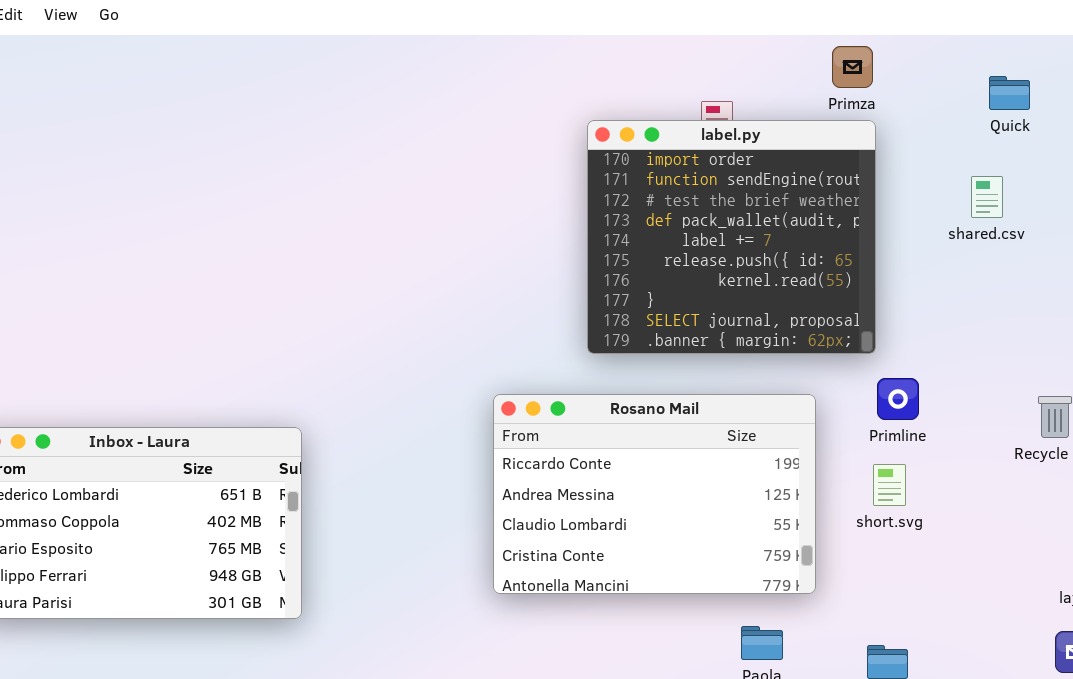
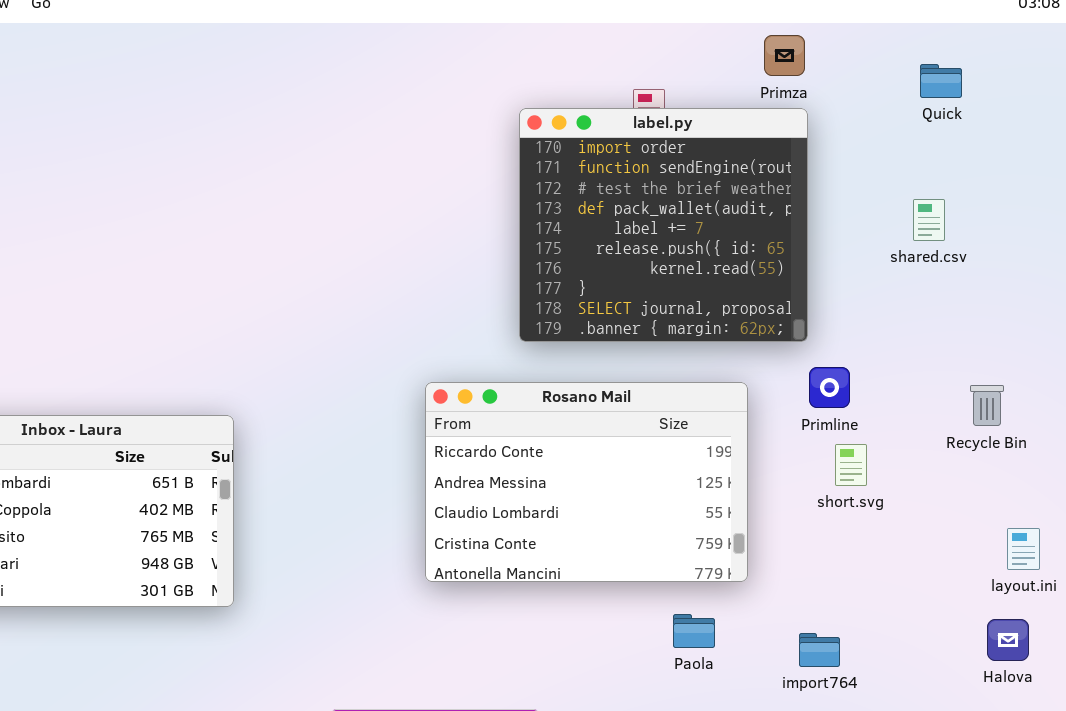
shared.csv: [971,176,1003,218] -> [913,199,945,241], moved
short.svg: [873,464,906,506] -> [835,444,867,486], moved

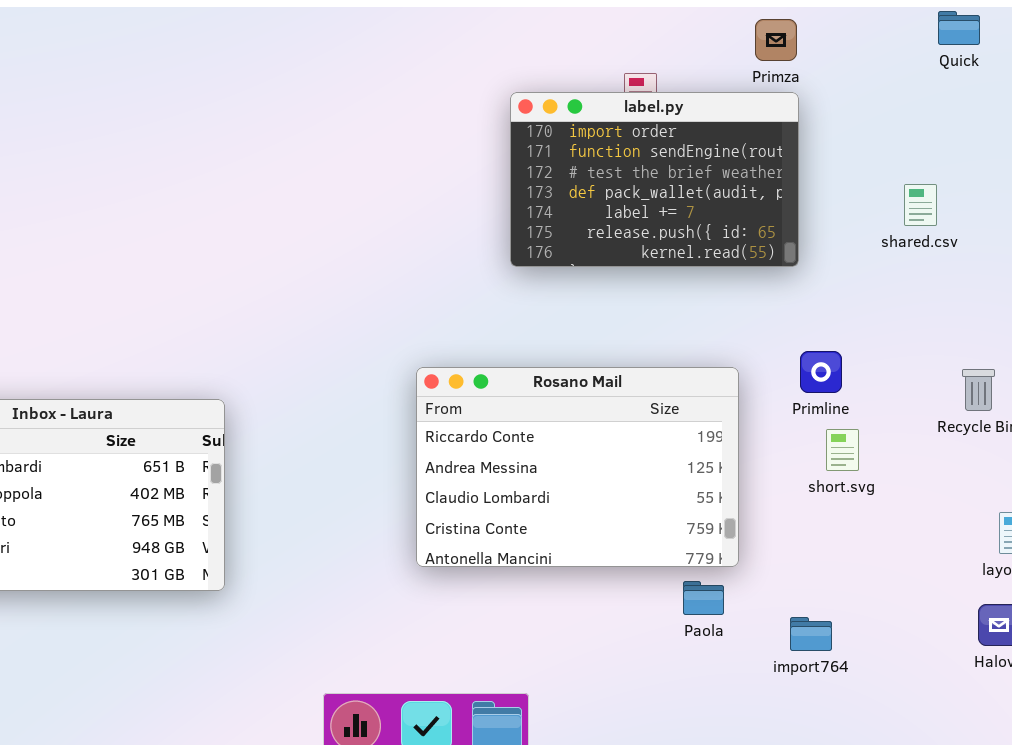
Quick: [920,64,962,98] -> [938,11,980,45], moved
label.py: [519,108,808,342] -> [510,92,799,267], resized
Paola: [673,614,715,648] -> [683,581,724,615], moved

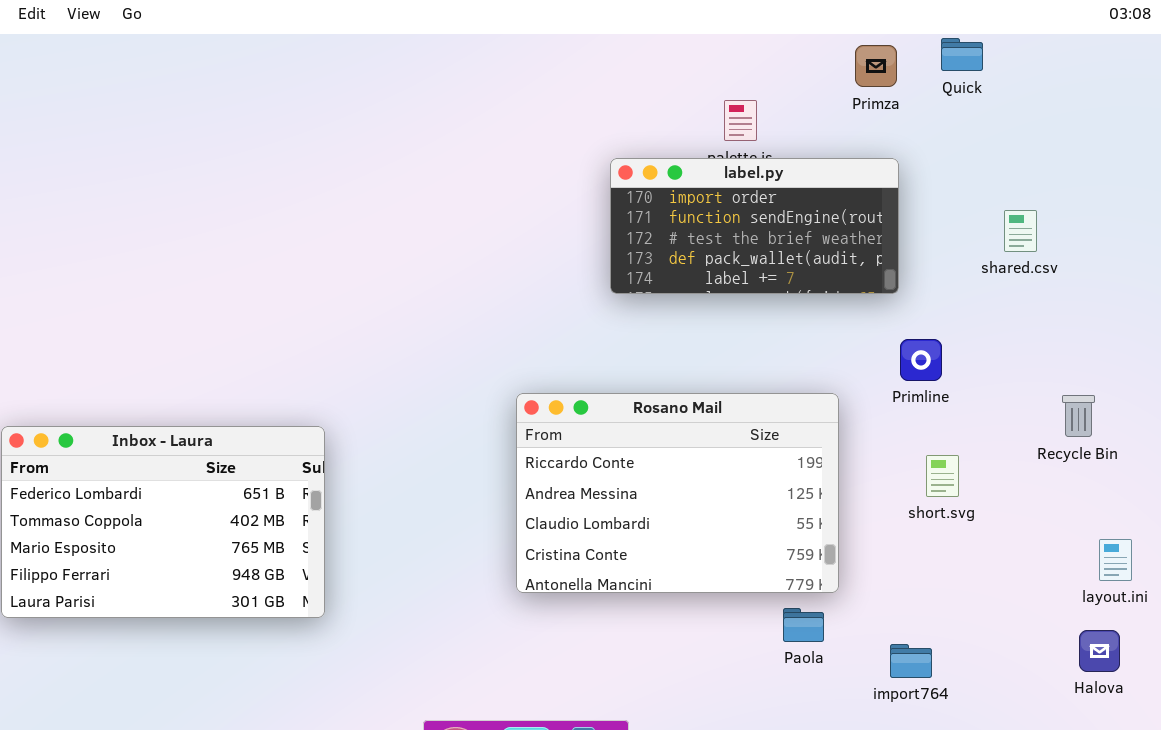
Quick: [938,11,980,45] -> [941,38,983,71], moved
label.py: [510,92,799,267] -> [610,158,899,294], resized
Primline: [800,351,842,393] -> [900,339,942,381], moved

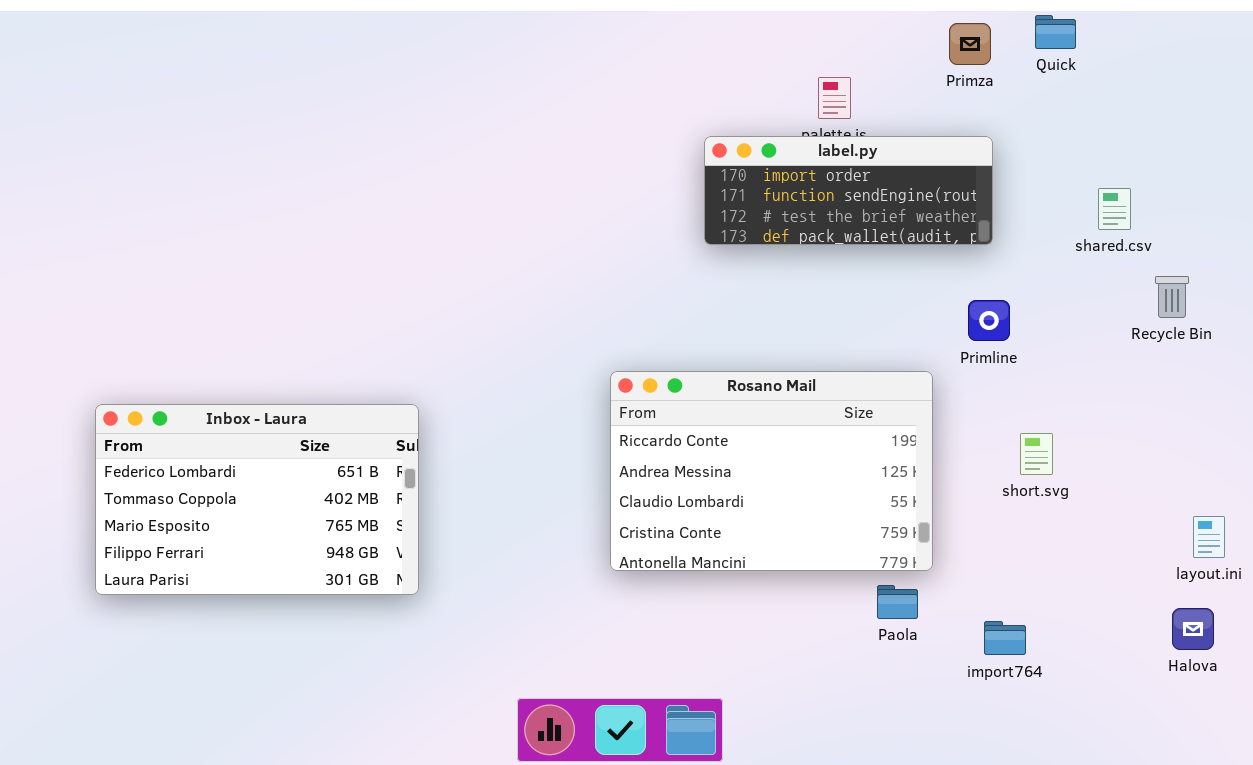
label.py: [610,158,899,294] -> [704,136,993,245], resized
Primline: [900,339,942,381] -> [968,300,1010,341], moved
Recycle Bin: [1062,395,1095,437] -> [1155,276,1189,318], moved

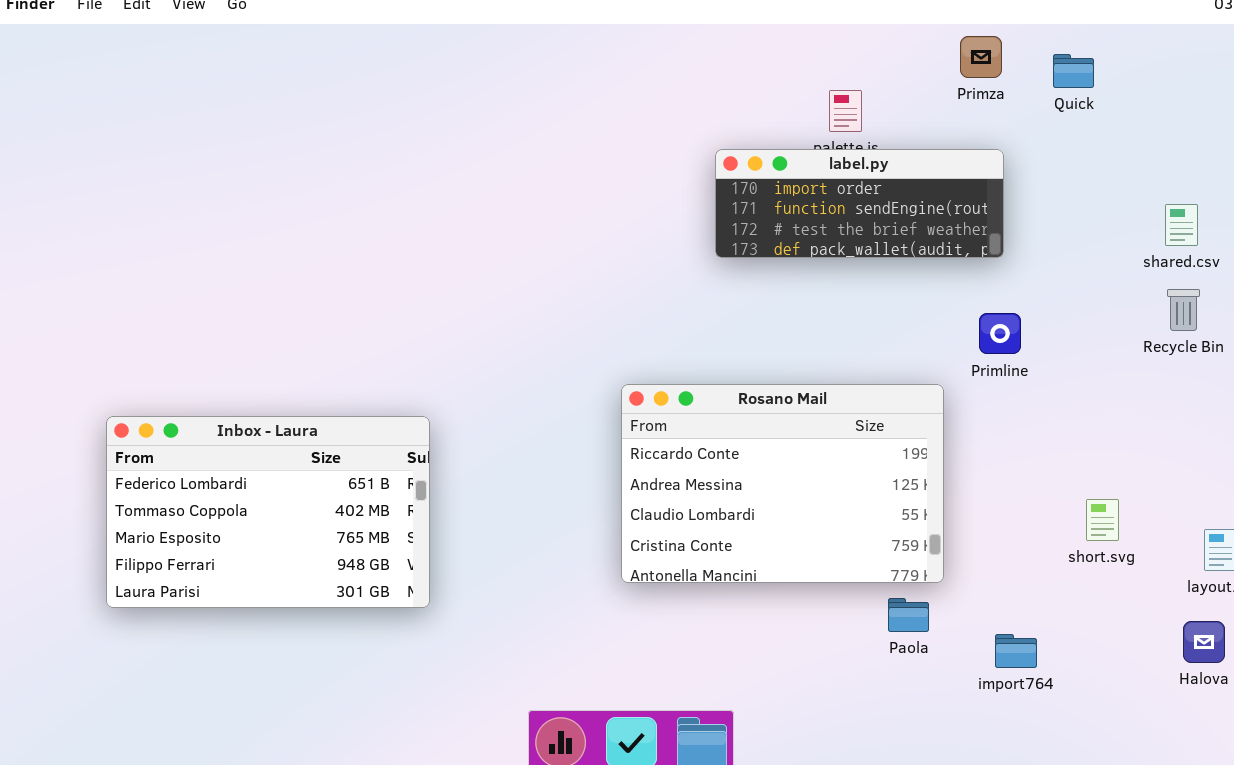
Quick: [1035,15,1076,49] -> [1053,54,1094,88], moved
shared.csv: [1098,188,1131,230] -> [1165,204,1198,246], moved
short.svg: [1020,433,1053,475] -> [1086,499,1119,541], moved

